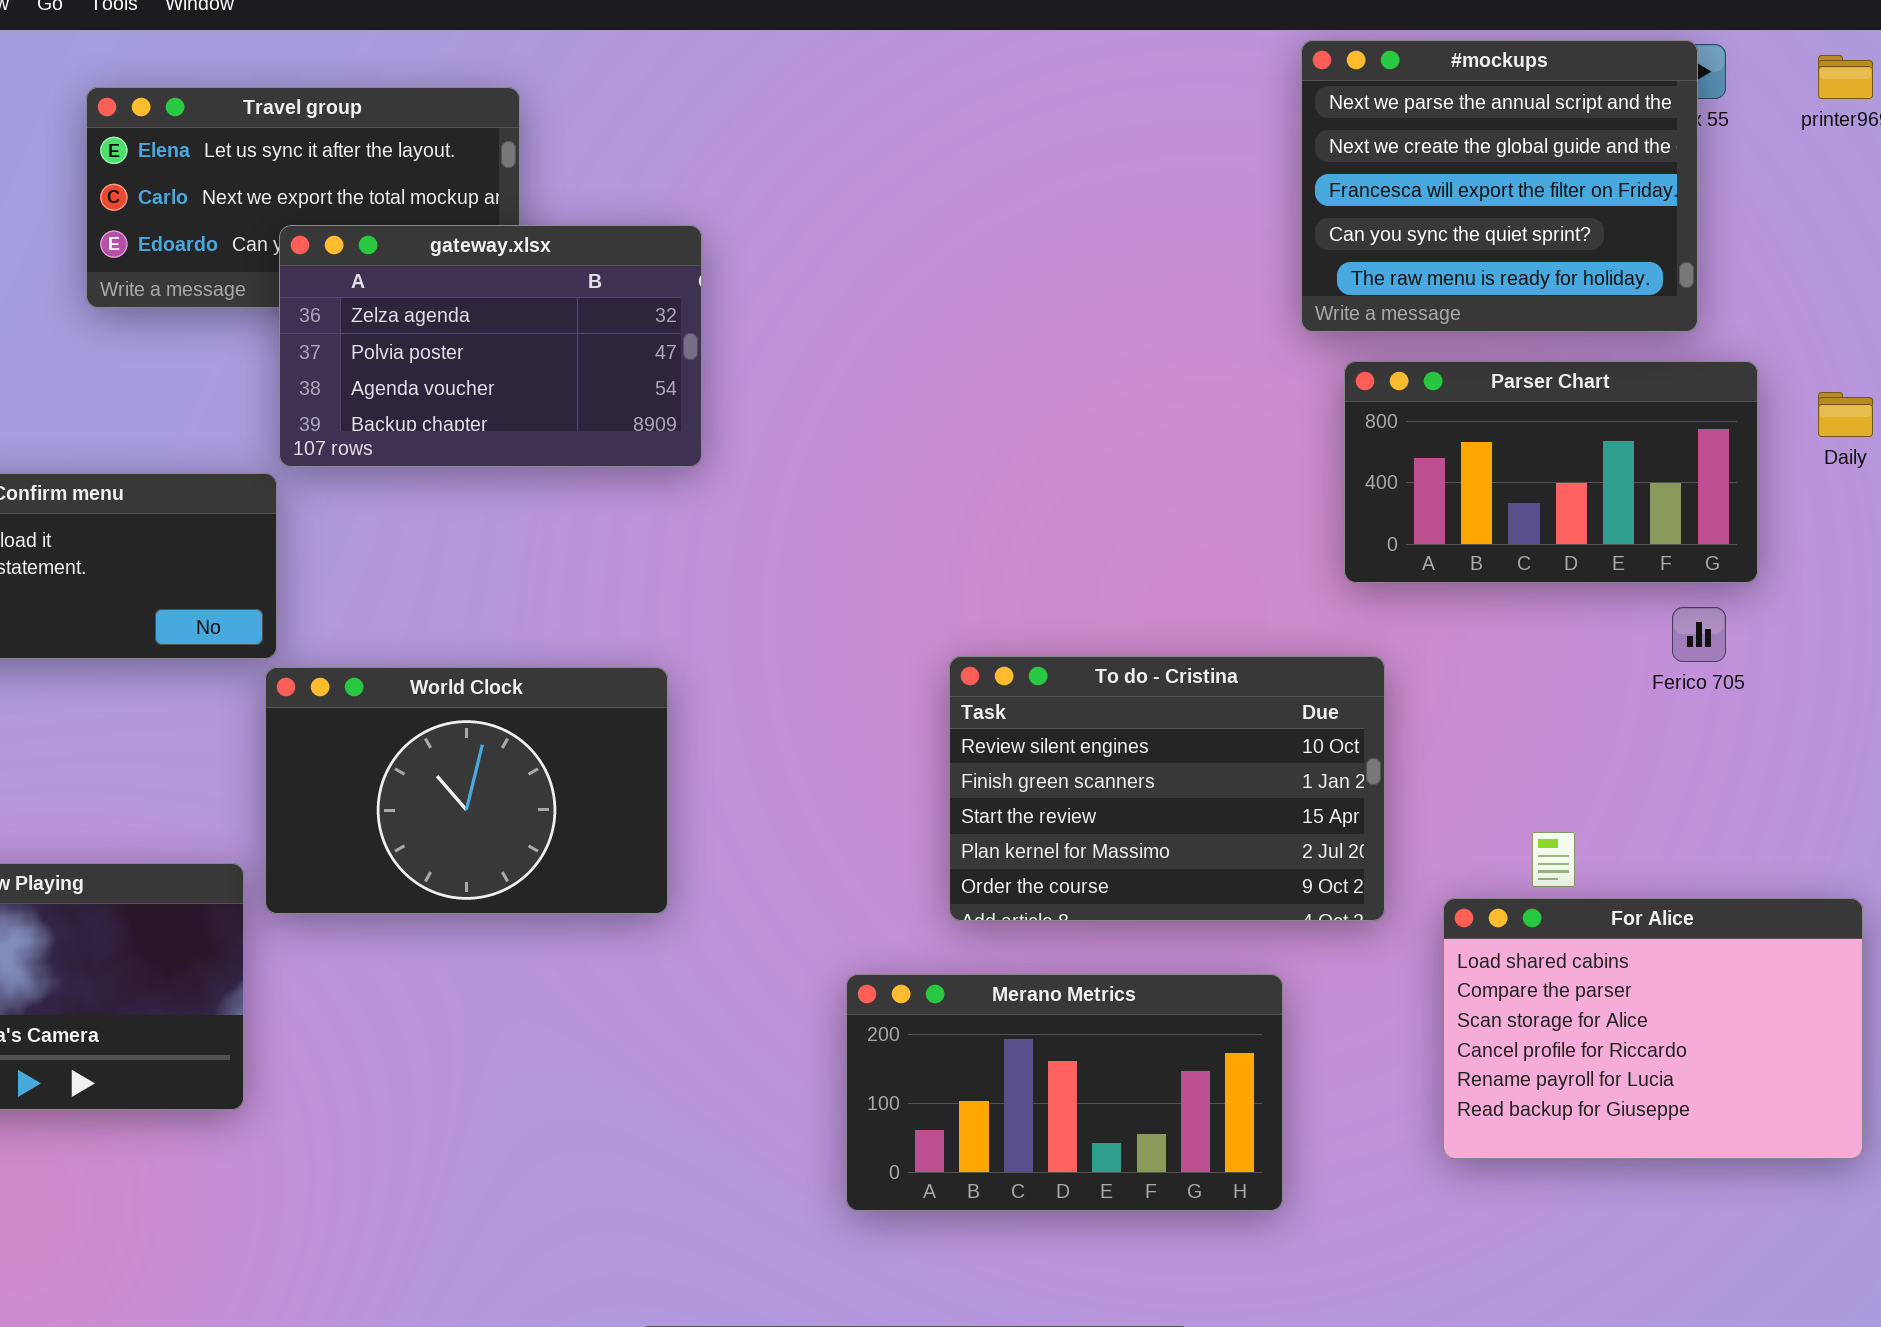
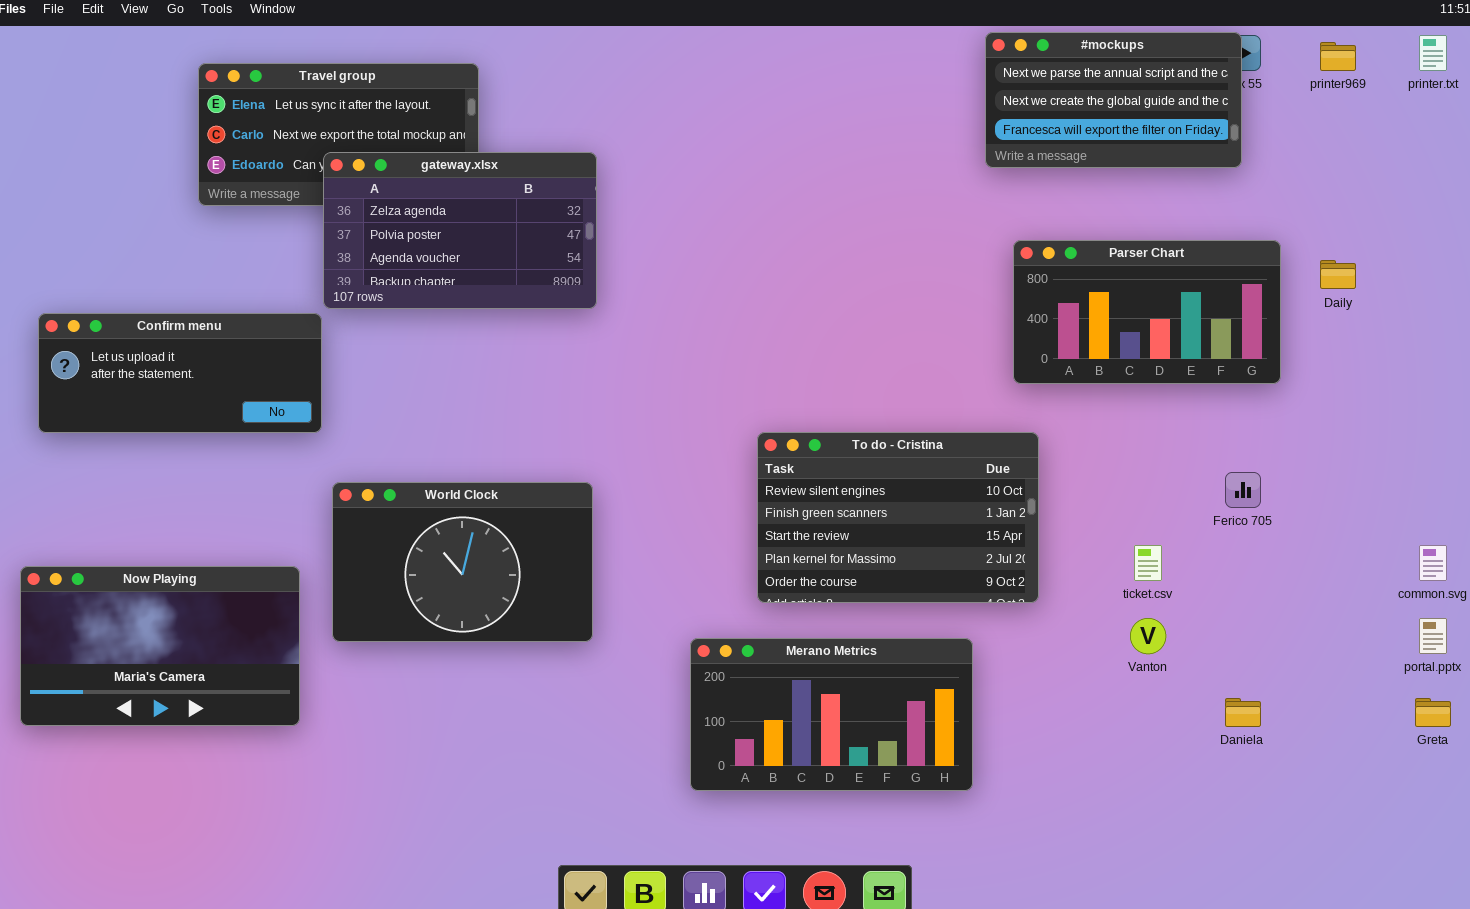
#mockups: [1301,40,1698,332] -> [985,32,1242,168], resized
Ferico 705: [1672,607,1726,662] -> [1225,472,1261,508], moved
World Clock: [265,667,668,914] -> [332,482,593,642], moved
For Alice: [1443,898,1863,1159] -> none, closed

